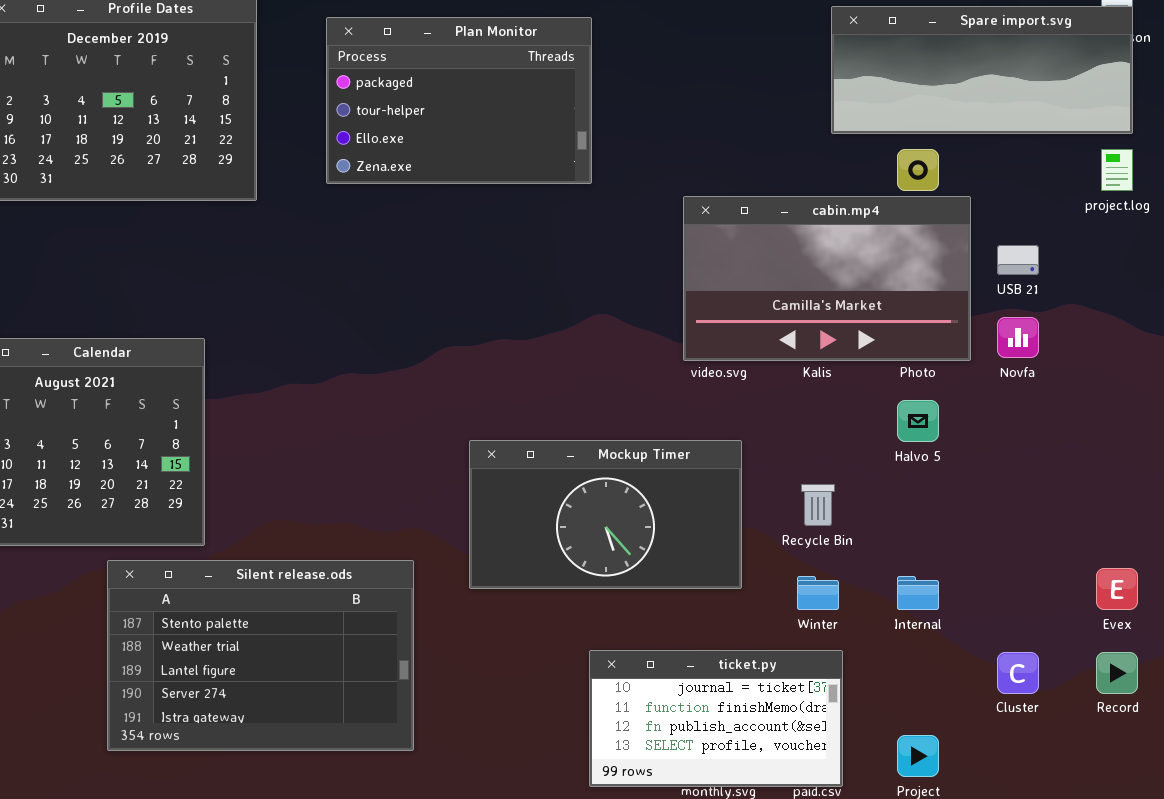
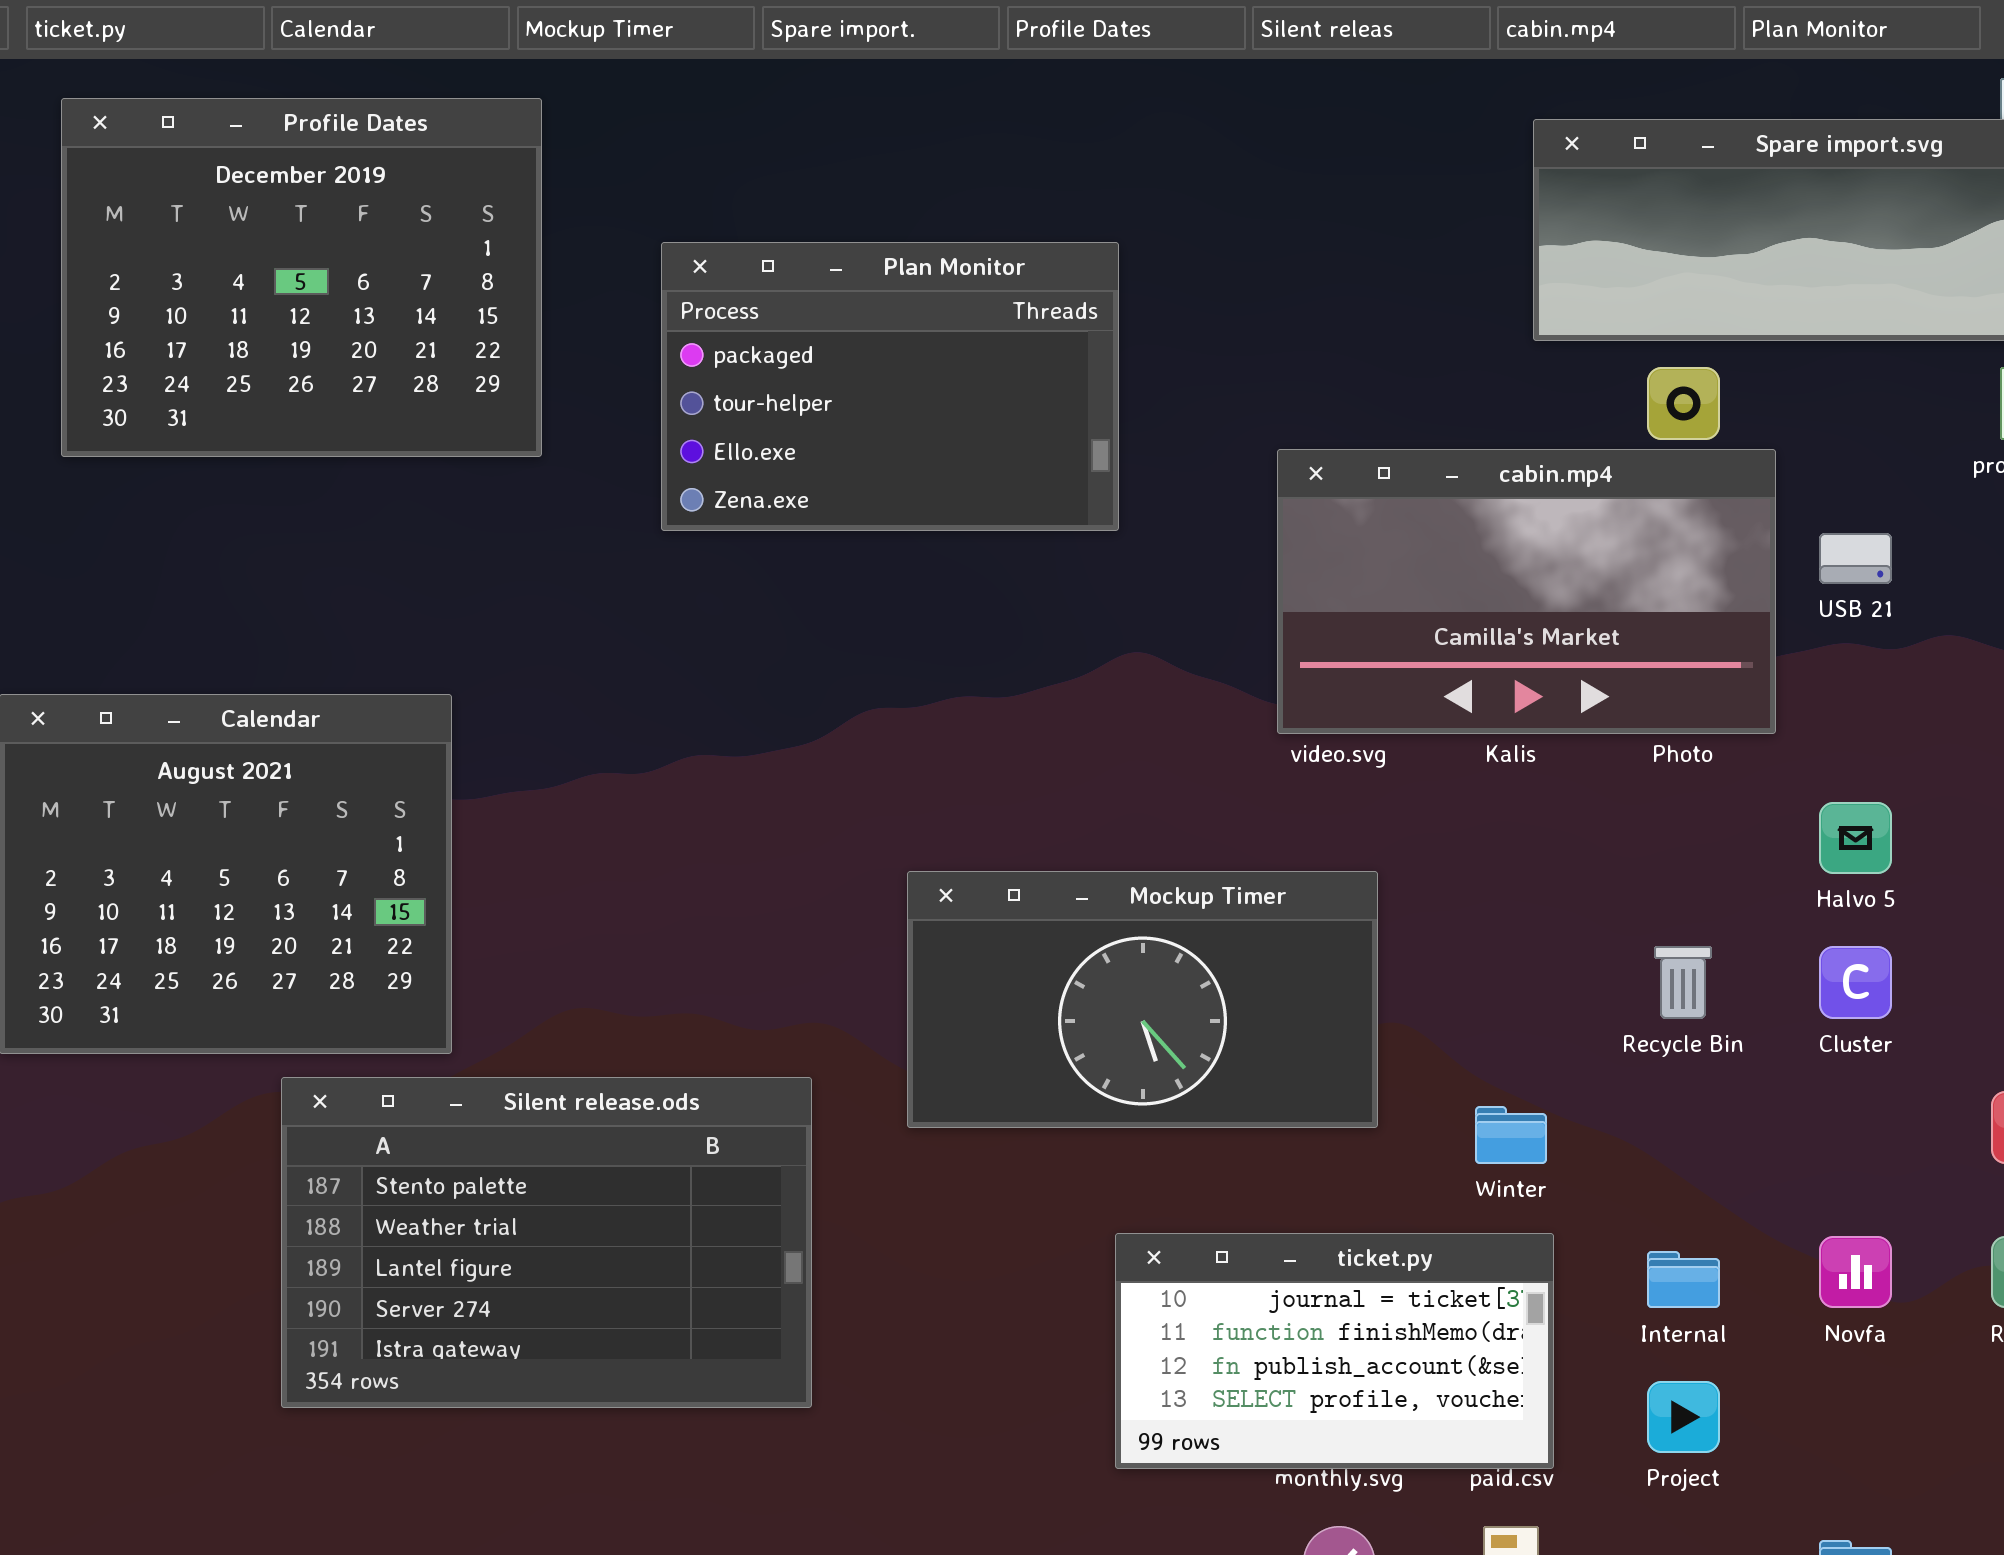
Plan Monitor: [326,17,592,184] -> [661,242,1119,531], moved
Novfa: [997,317,1039,358] -> [1819,1236,1892,1308], moved
Halvo 5: [897,400,939,442] -> [1819,802,1892,874], moved
Recycle Bin: [801,484,835,526] -> [1654,946,1712,1019], moved
Internal: [897,576,939,610] -> [1647,1251,1720,1308], moved
Cluster: [997,652,1039,694] -> [1819,946,1892,1019], moved

